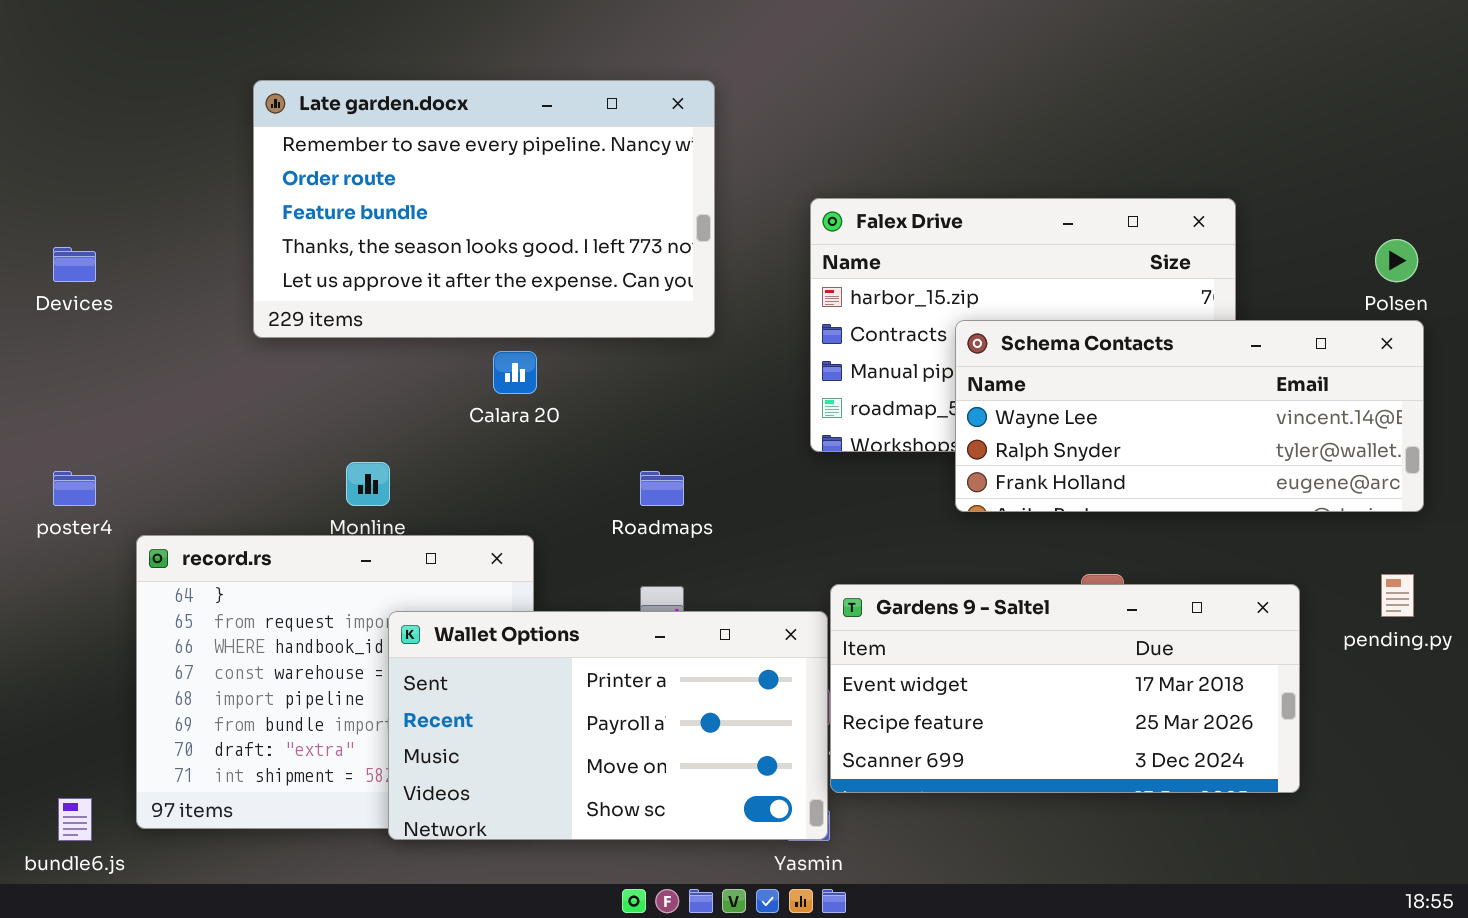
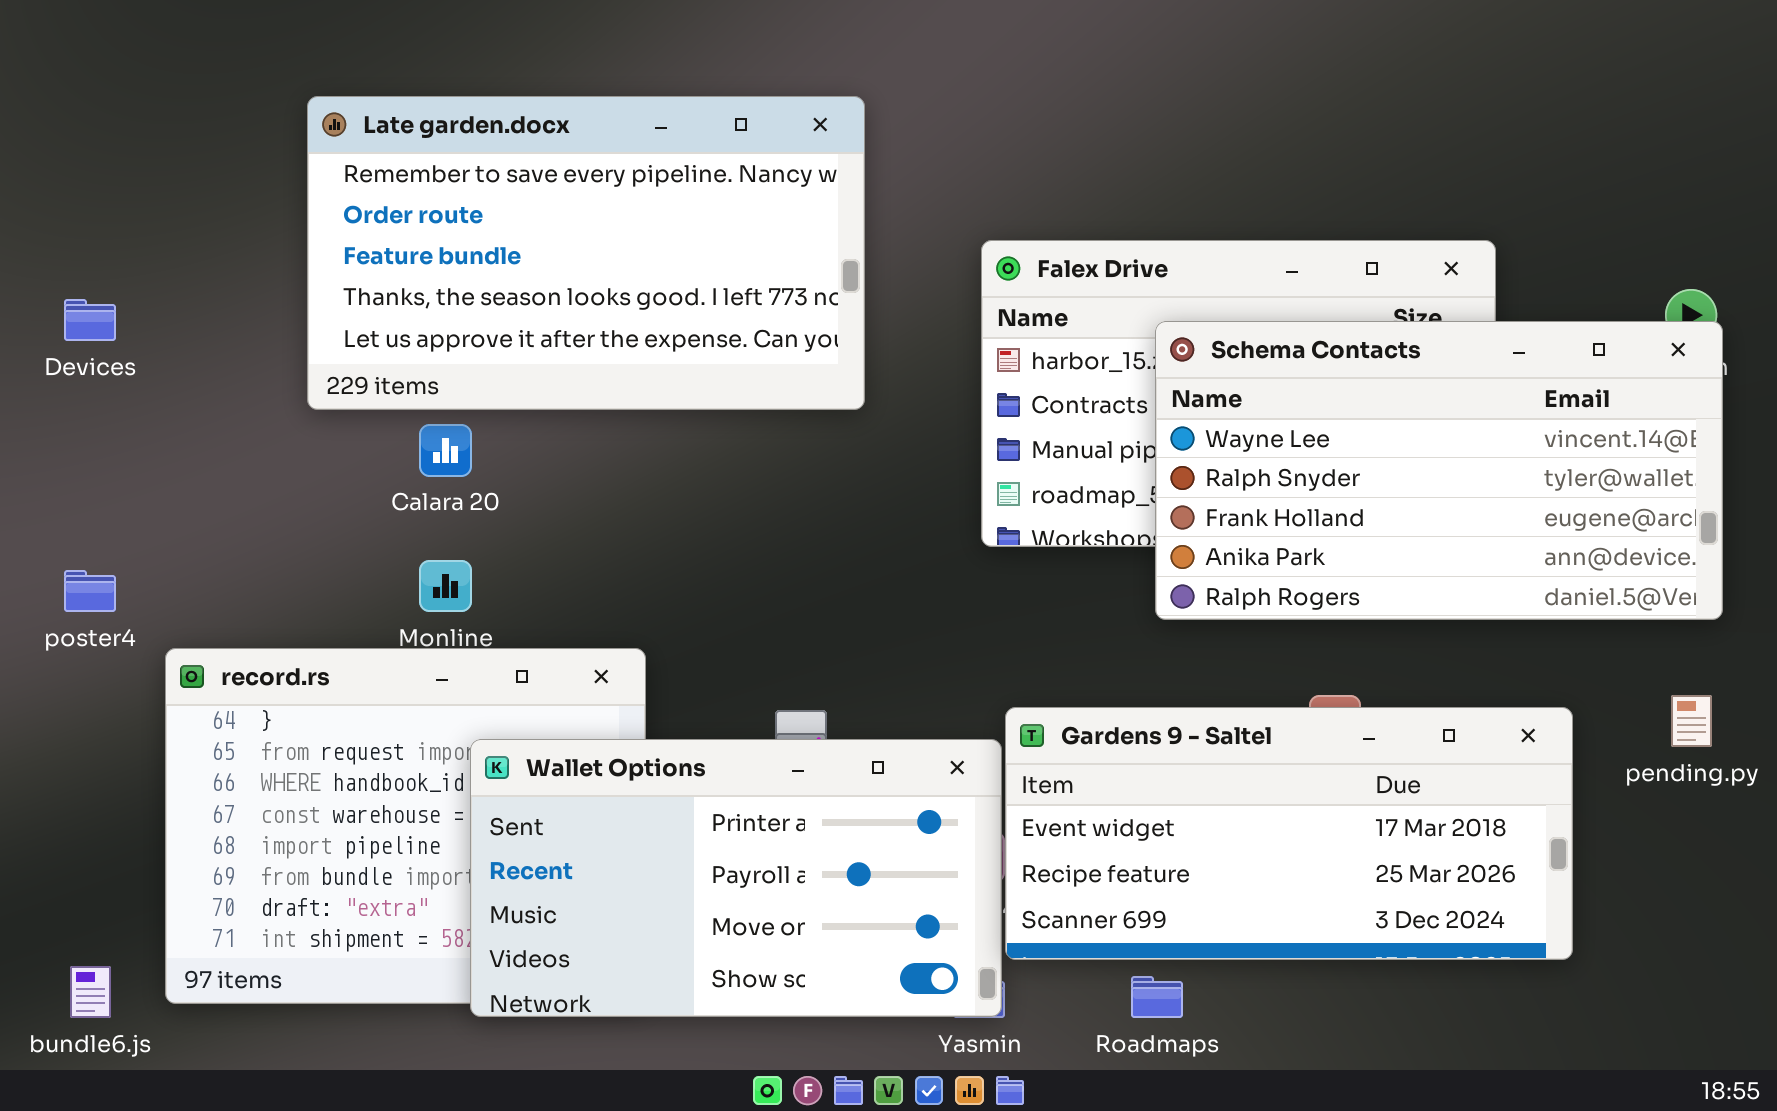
Schema Contacts: [955,320,1424,512] -> [1155,321,1723,620], resized
Calara 20: [493,351,537,394] -> [419,424,472,477], moved
Roadmaps: [640,471,684,506] -> [1131,976,1183,1018], moved

